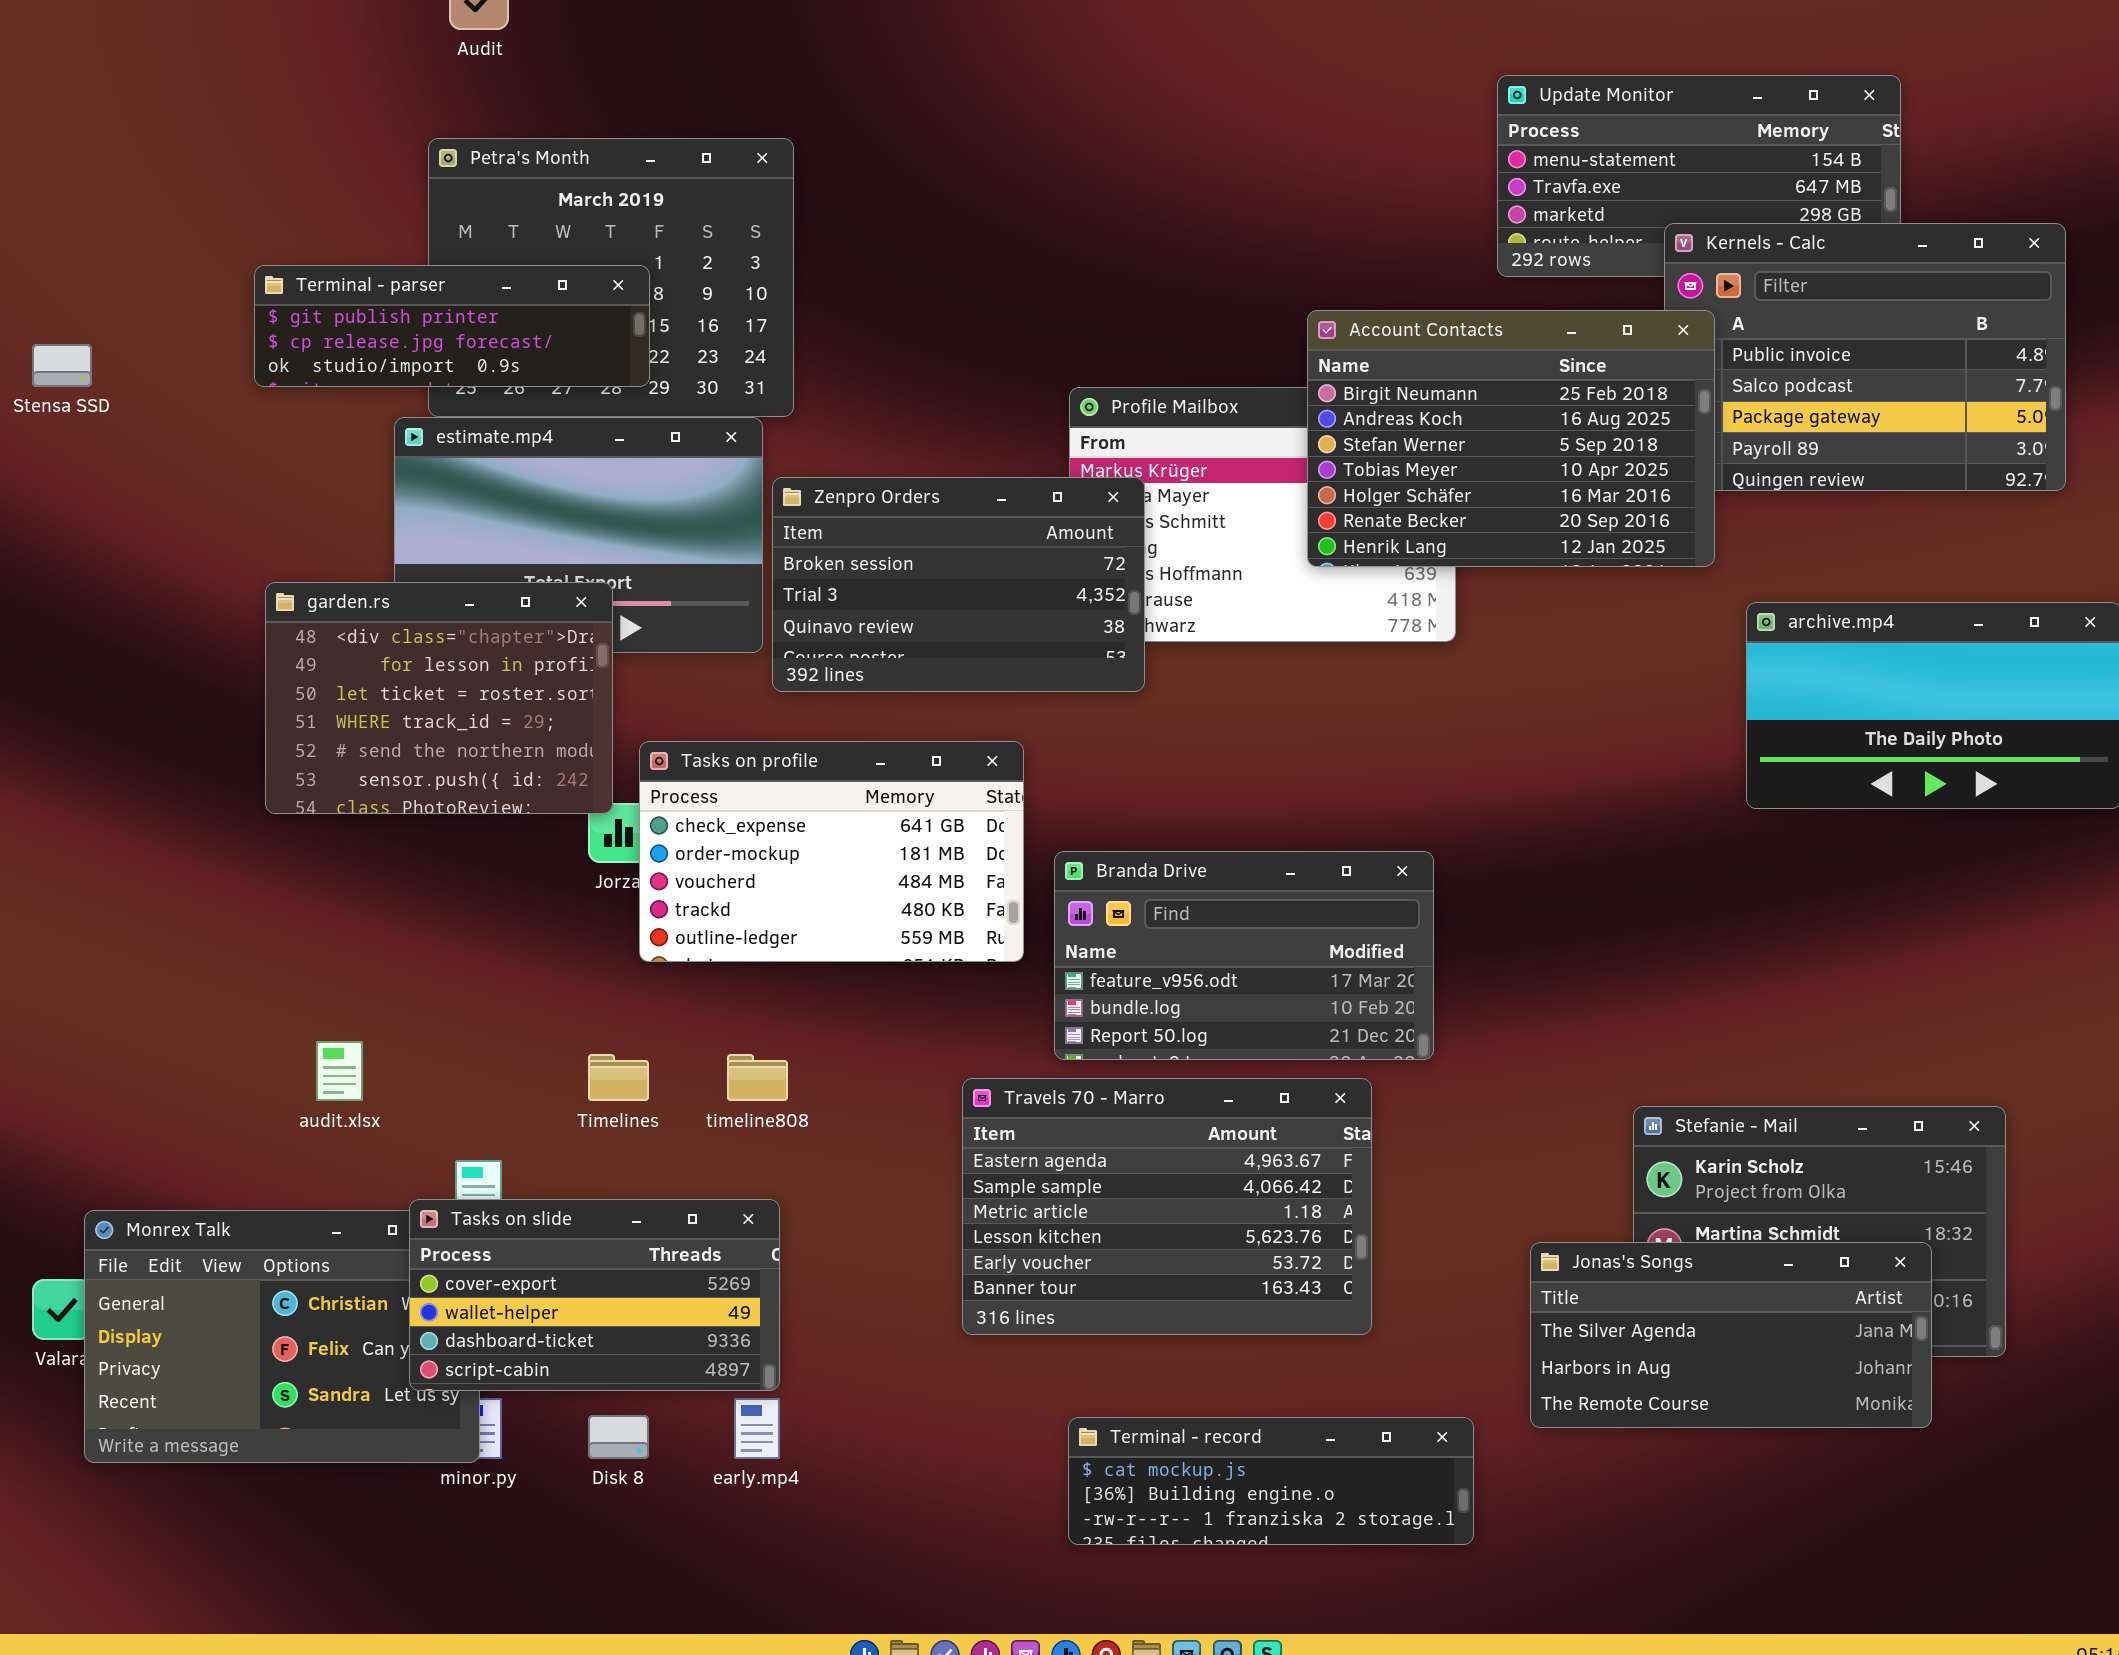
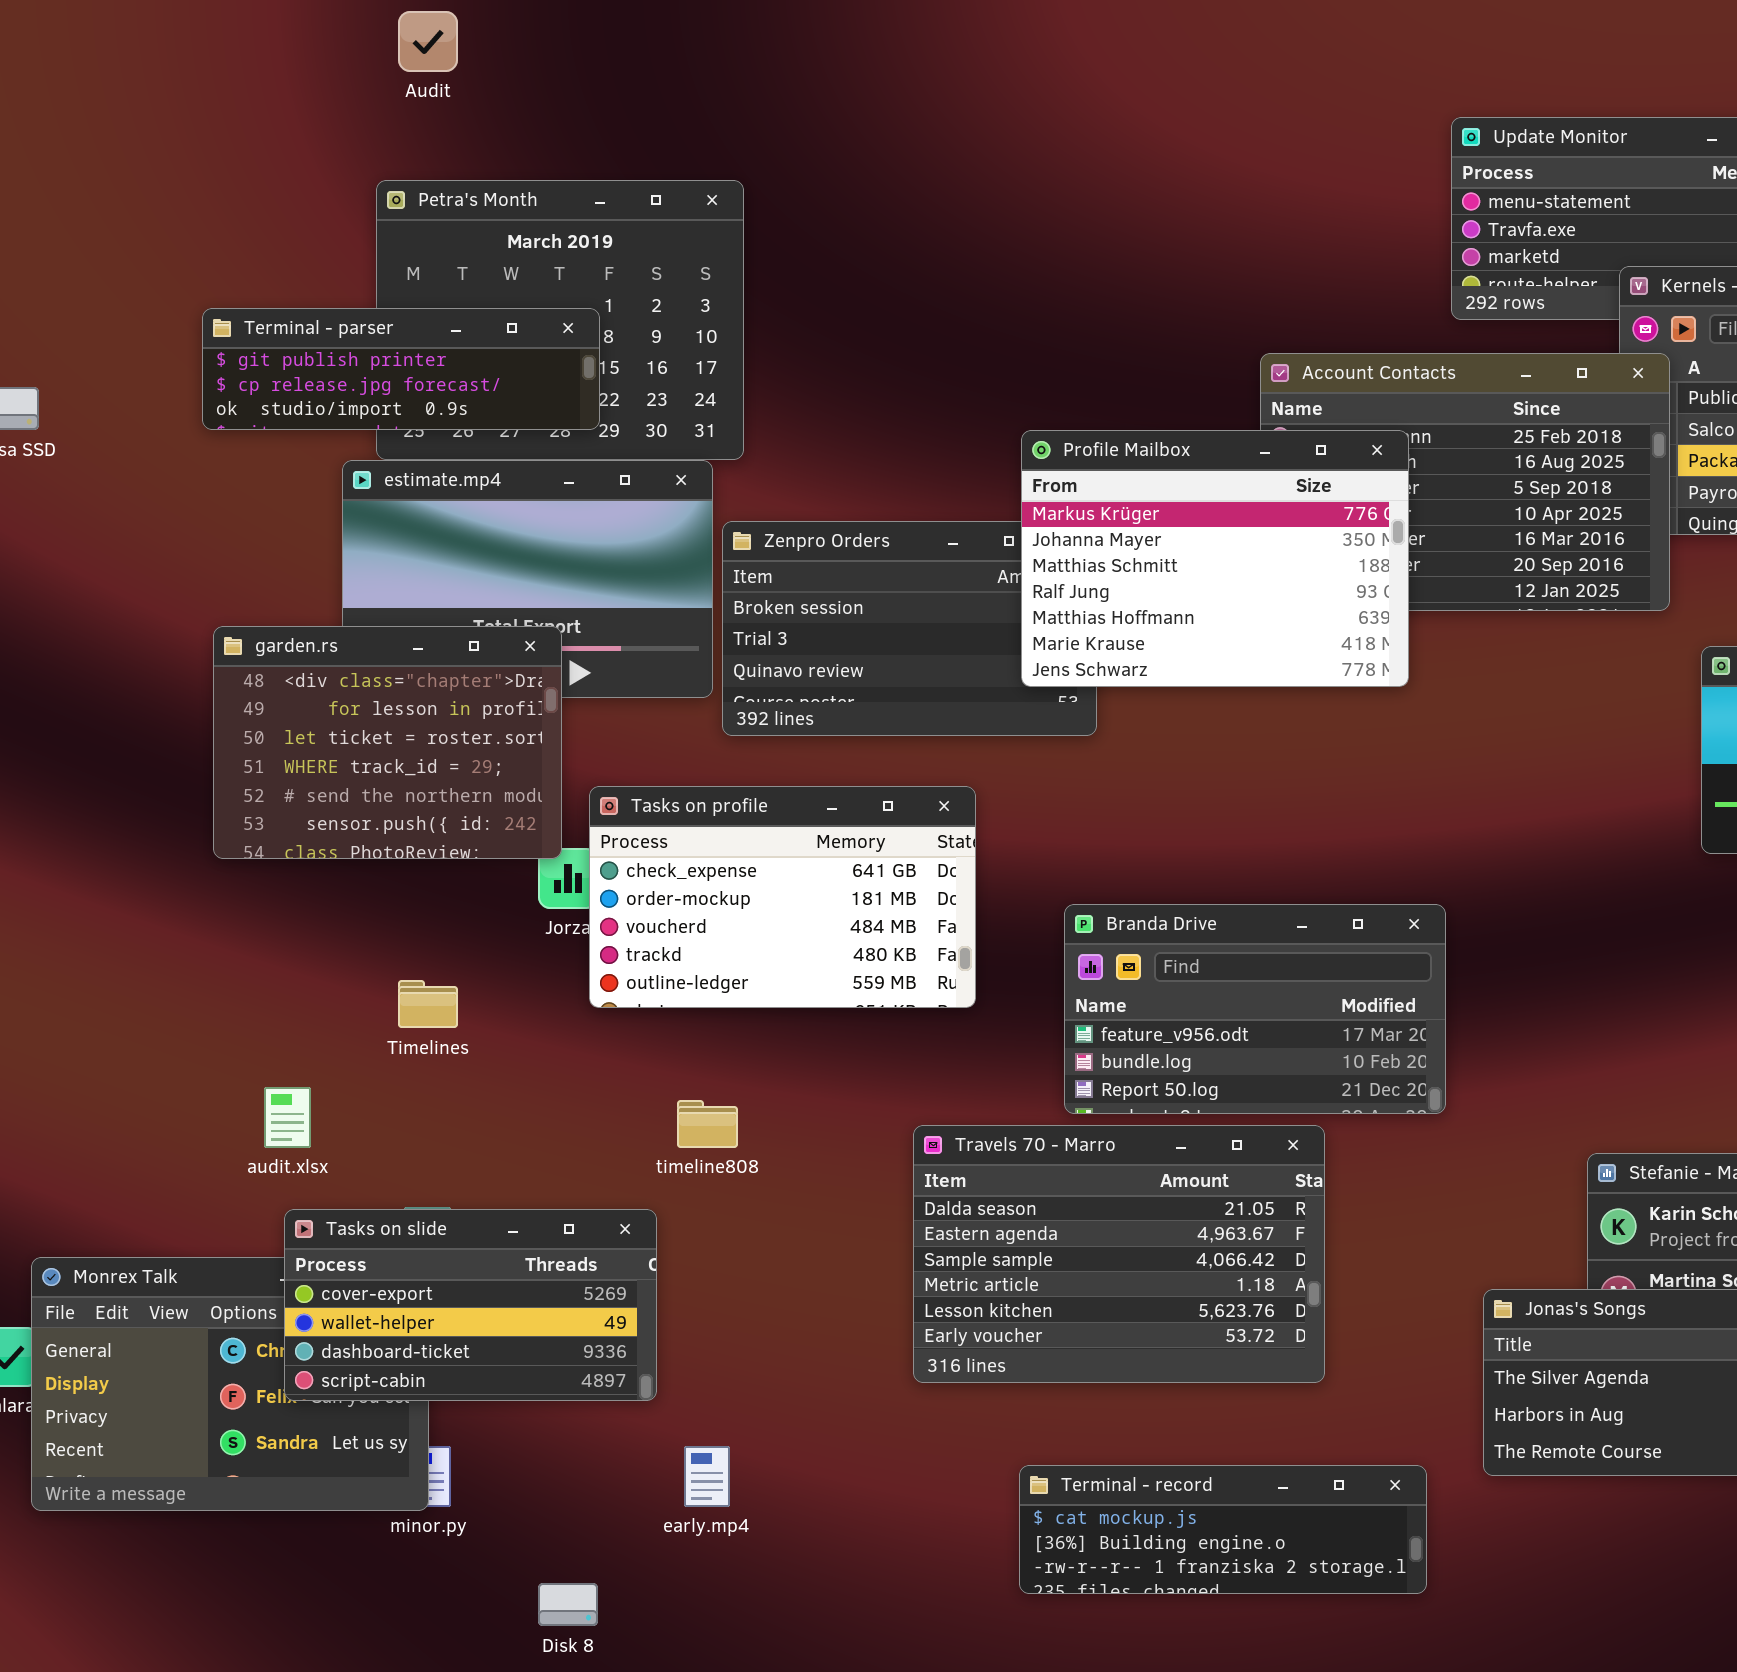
Profile Mailbox: [1069,387,1456,642] -> [1021,430,1409,687], raised
Branda Drive: [1054,851,1434,1060] -> [1064,904,1446,1114], moved
Timelines: [588,1054,649,1101] -> [398,980,458,1028], moved
Travels 70 - Marro: [962,1078,1372,1335] -> [913,1125,1325,1383], scrolled up 1 row
Tasks on slide: [409,1199,780,1391] -> [284,1209,657,1401], moved
Disk 8: [588,1415,649,1459] -> [538,1583,598,1626], moved

